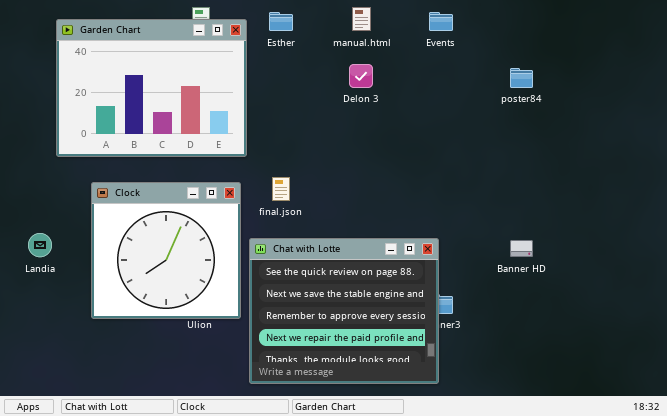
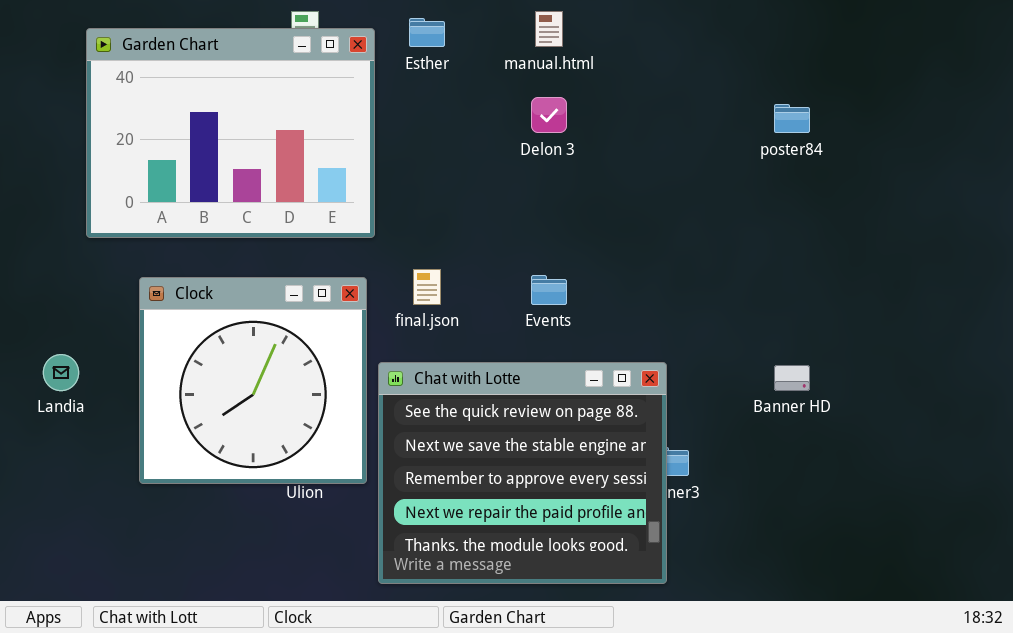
Events: [429,12,453,31] -> [531,275,567,305], moved

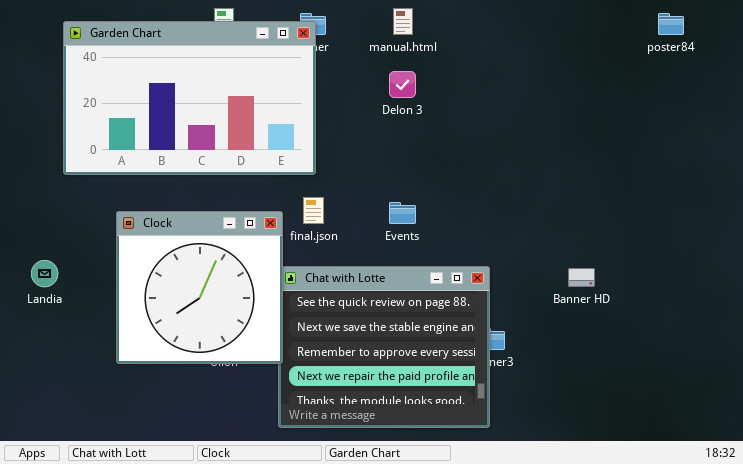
Garden Chart: [86,28,375,238] -> [63,21,316,175], resized
poster84: [774,104,810,133] -> [658,13,684,35], moved
Clock: [139,277,367,484] -> [116,211,283,364], moved

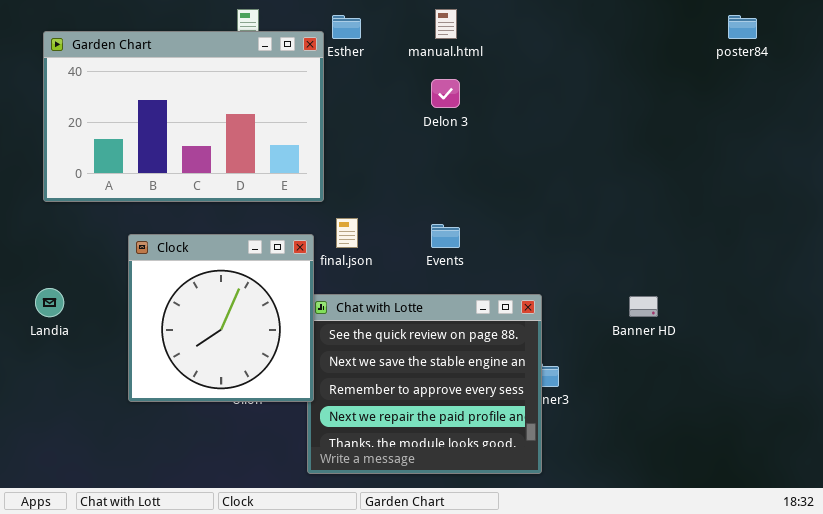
Garden Chart: [63,21,316,175] -> [43,31,324,202], moved

